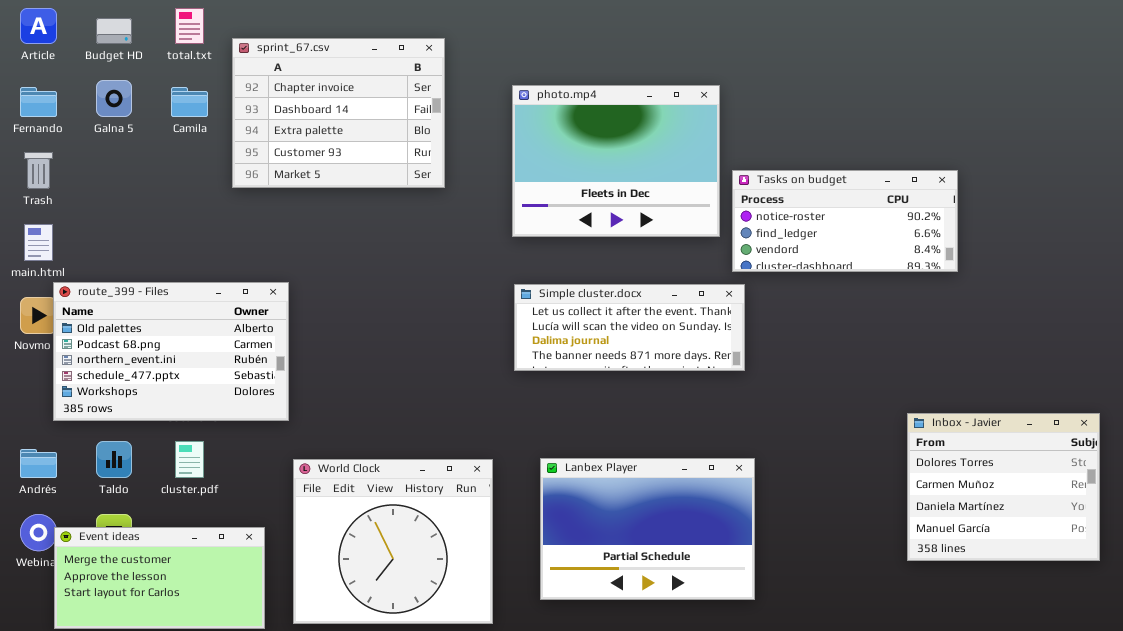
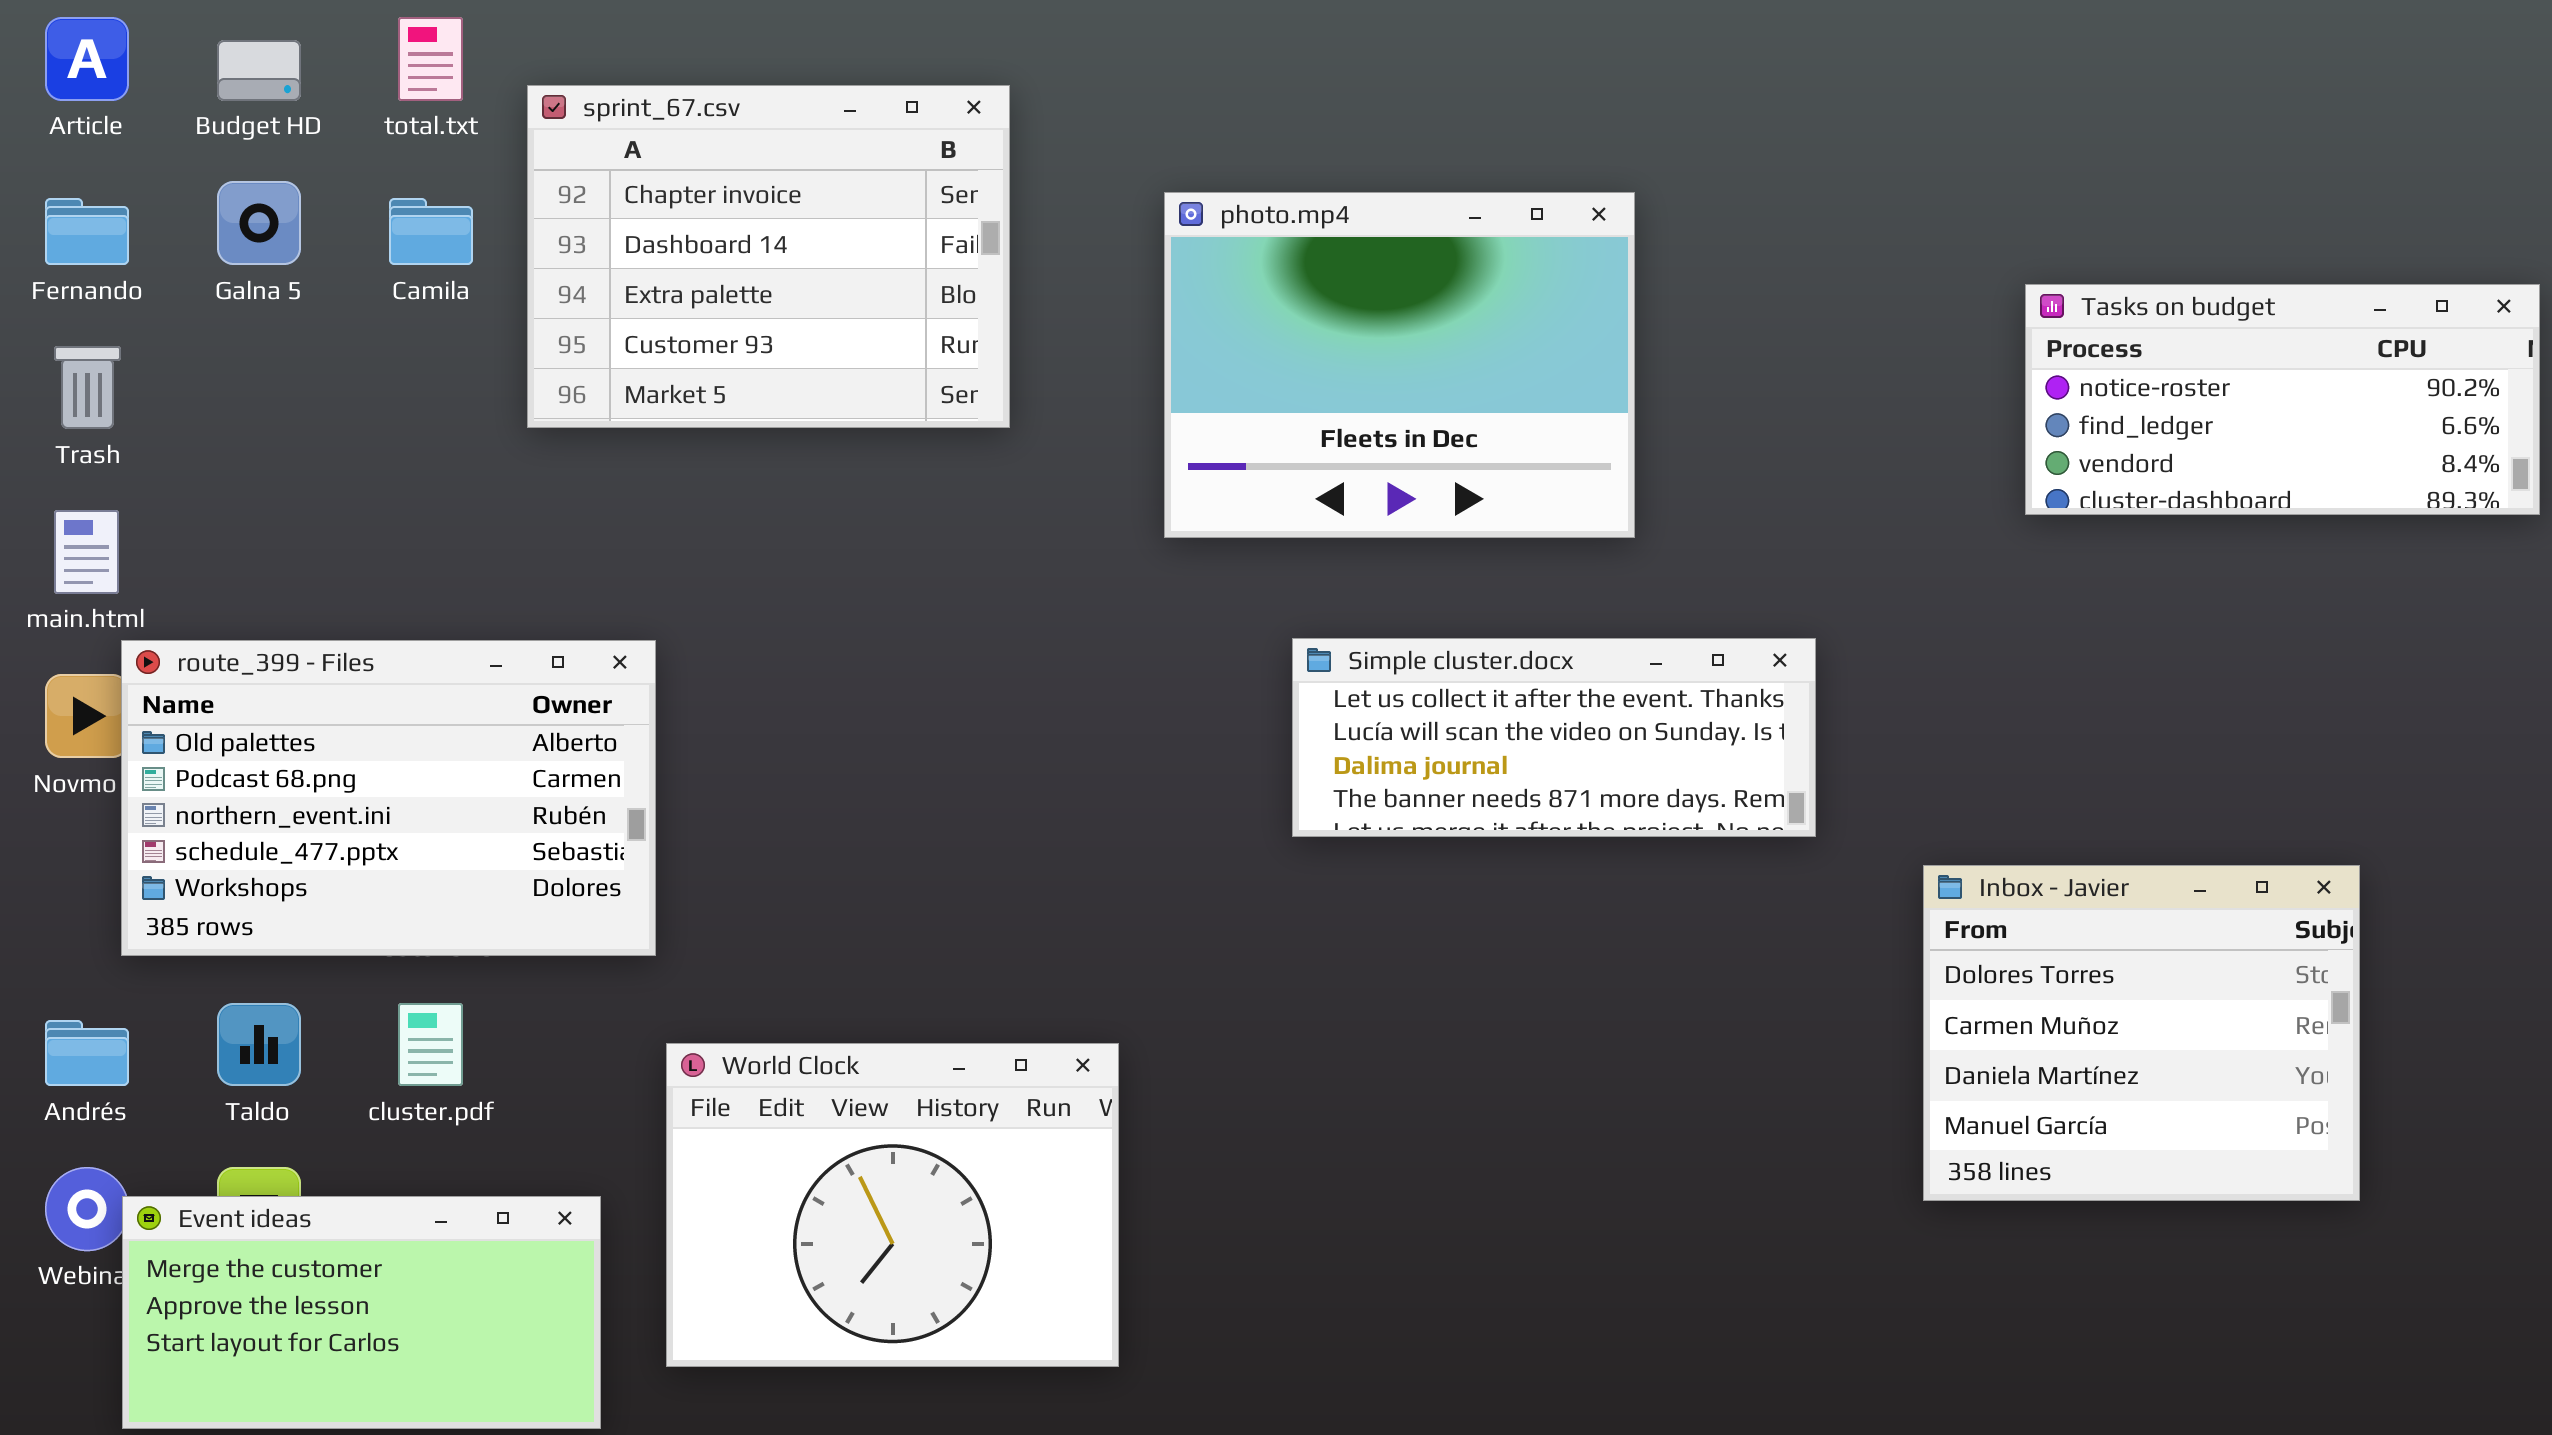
Tasks on budget: [732,170,958,272] -> [2025,284,2540,515], moved
Simple cluster.docx: [514,284,745,371] -> [1292,638,1816,837], moved
Inbox - Javier: [907,413,1100,561] -> [1923,865,2360,1201], moved
Lanbex Player: [540,458,755,600] -> none, closed
World Clock: [293,459,493,624] -> [666,1043,1119,1367], resized

